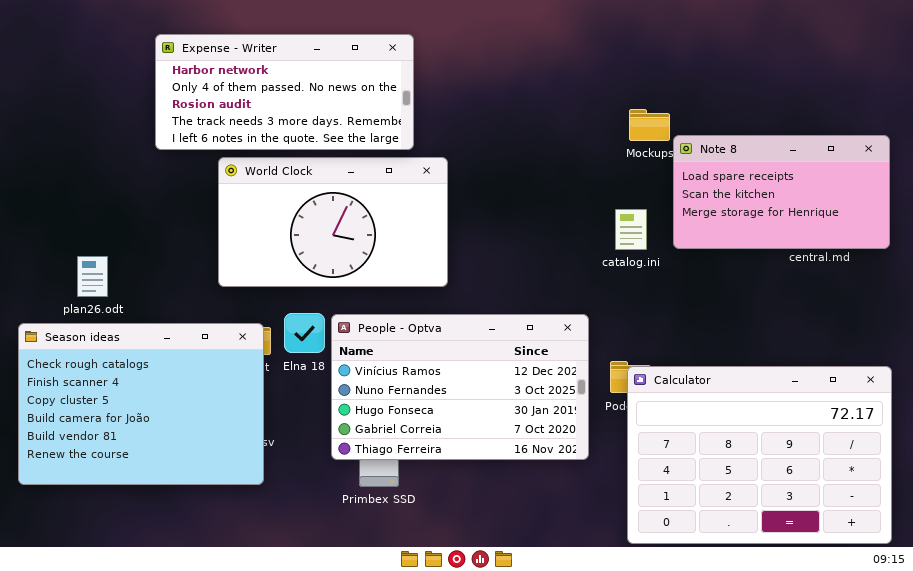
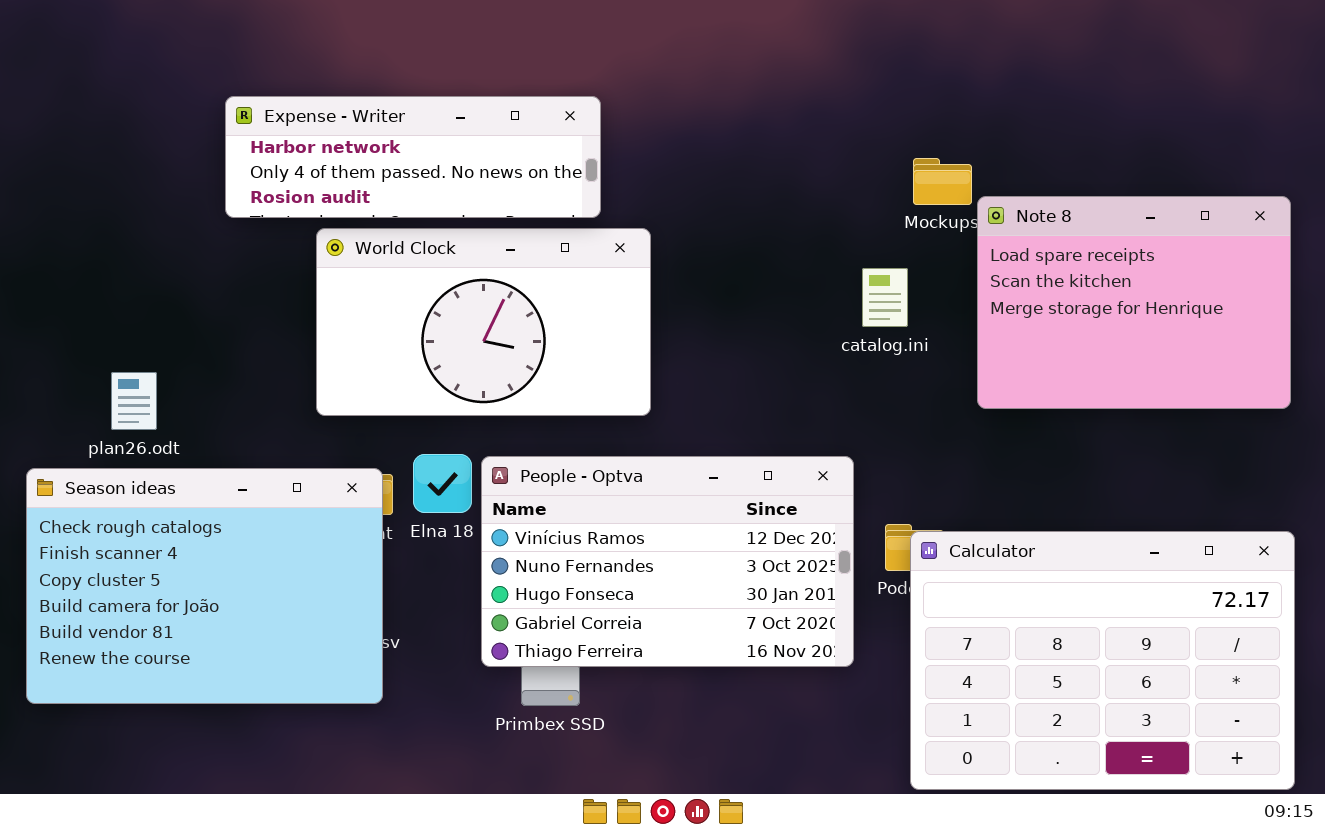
Expense - Writer: [155,34,414,150] -> [225,96,601,218], resized
Note 8: [673,135,890,249] -> [977,196,1291,409], resized
catalog.ini: [615,209,647,250] -> [862,268,908,327], moved

